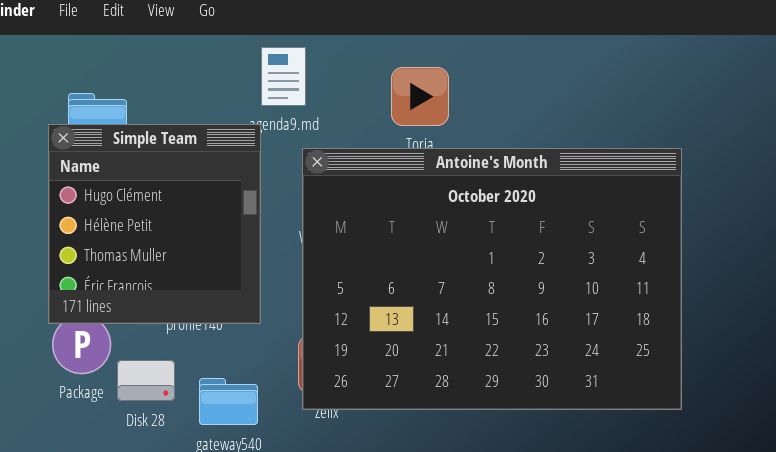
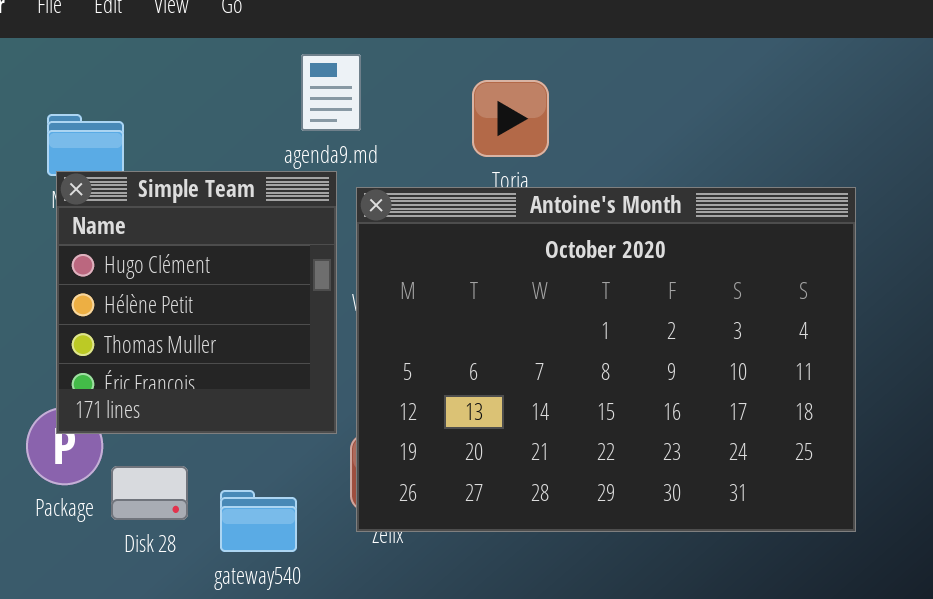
Simple Team: [48,124,261,324] -> [56,171,337,434], moved

